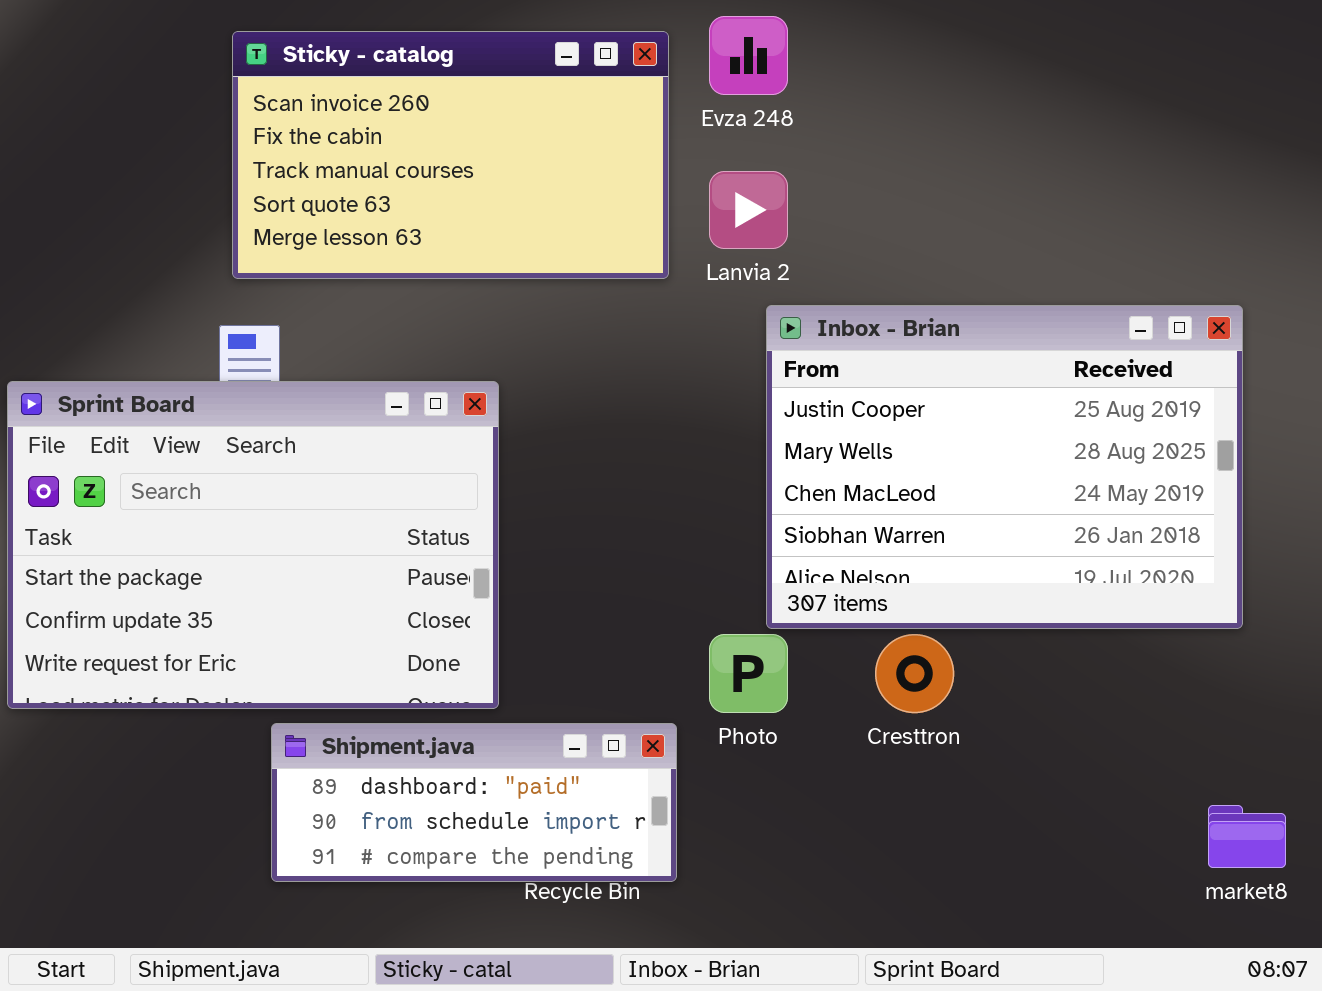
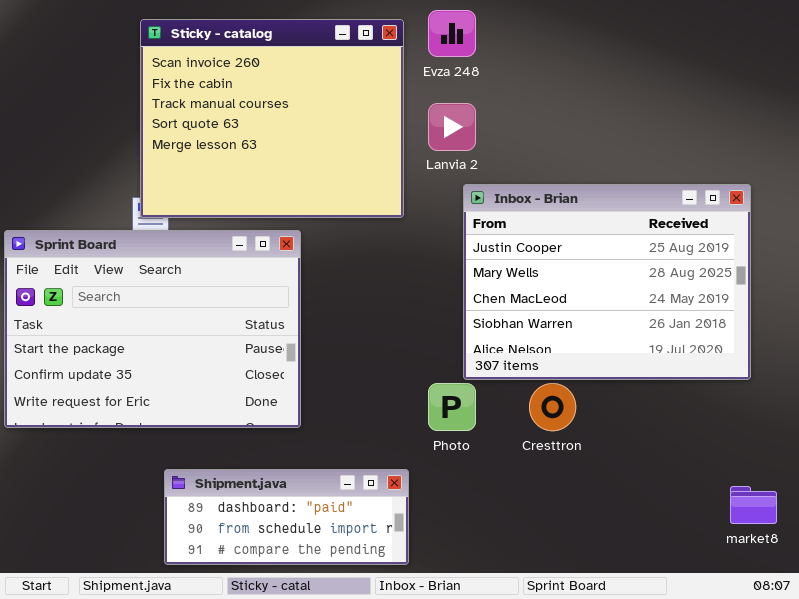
Sticky - catalog: [232,31,669,279] -> [140,19,404,218], resized
Shipment.java: [271,723,677,882] -> [164,469,409,565], moved

